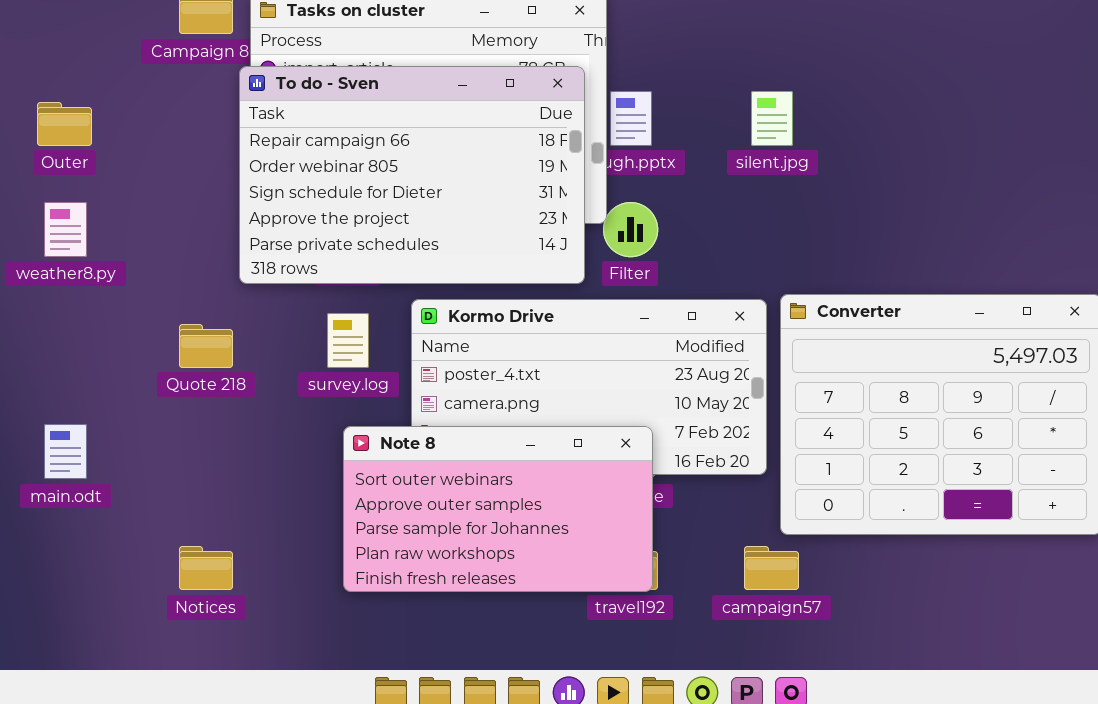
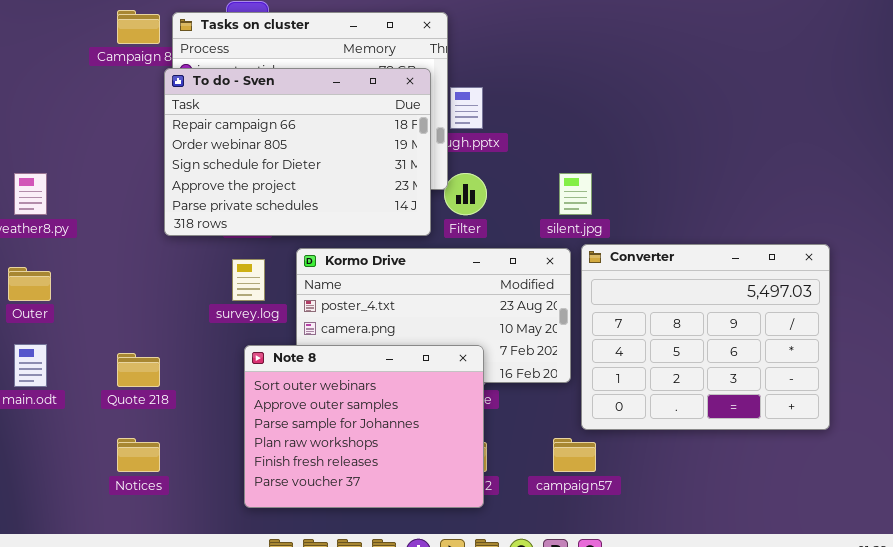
silent.jpg: [751,91,793,146] -> [559,173,592,215], moved
Outer: [37,102,92,146] -> [8,267,51,301], moved
Quote 218: [179,324,233,368] -> [117,353,160,387], moved
Note 8: [343,426,653,592] -> [244,345,484,508], resized

